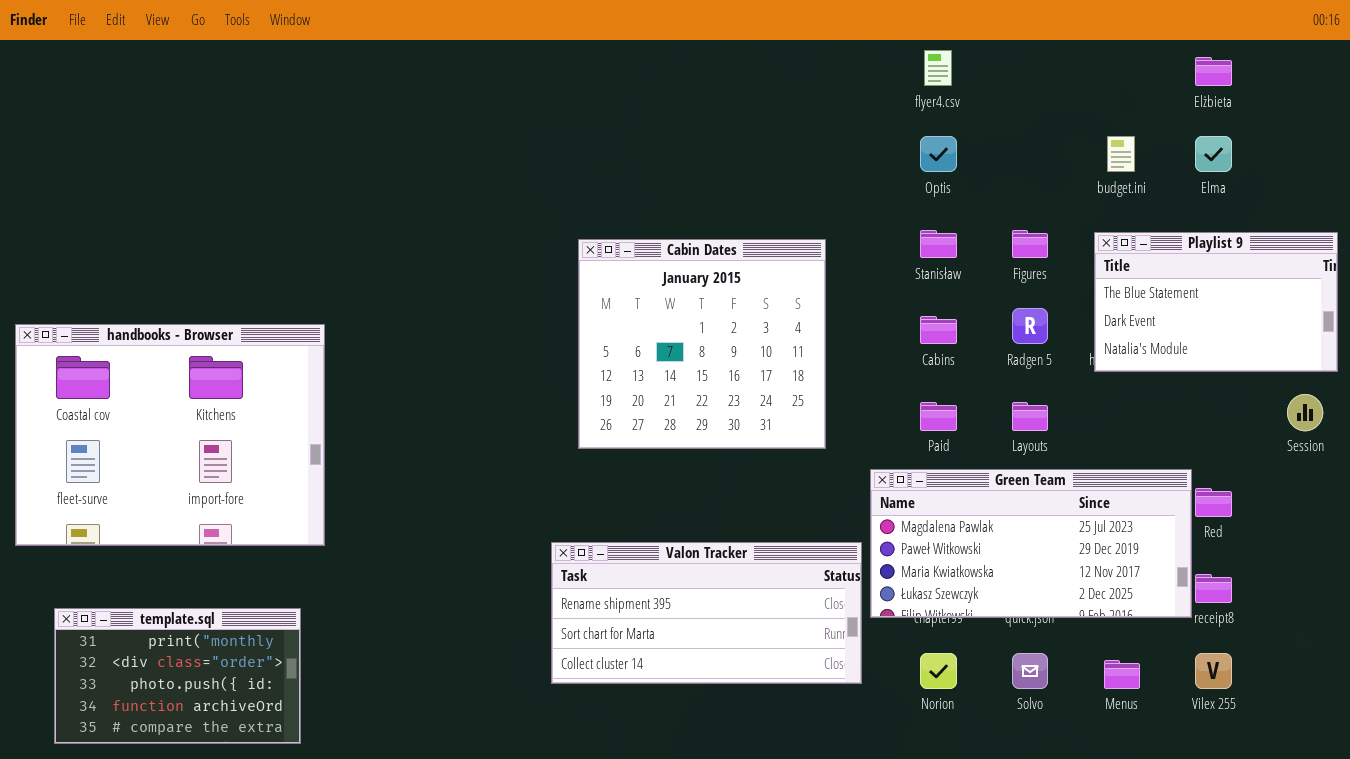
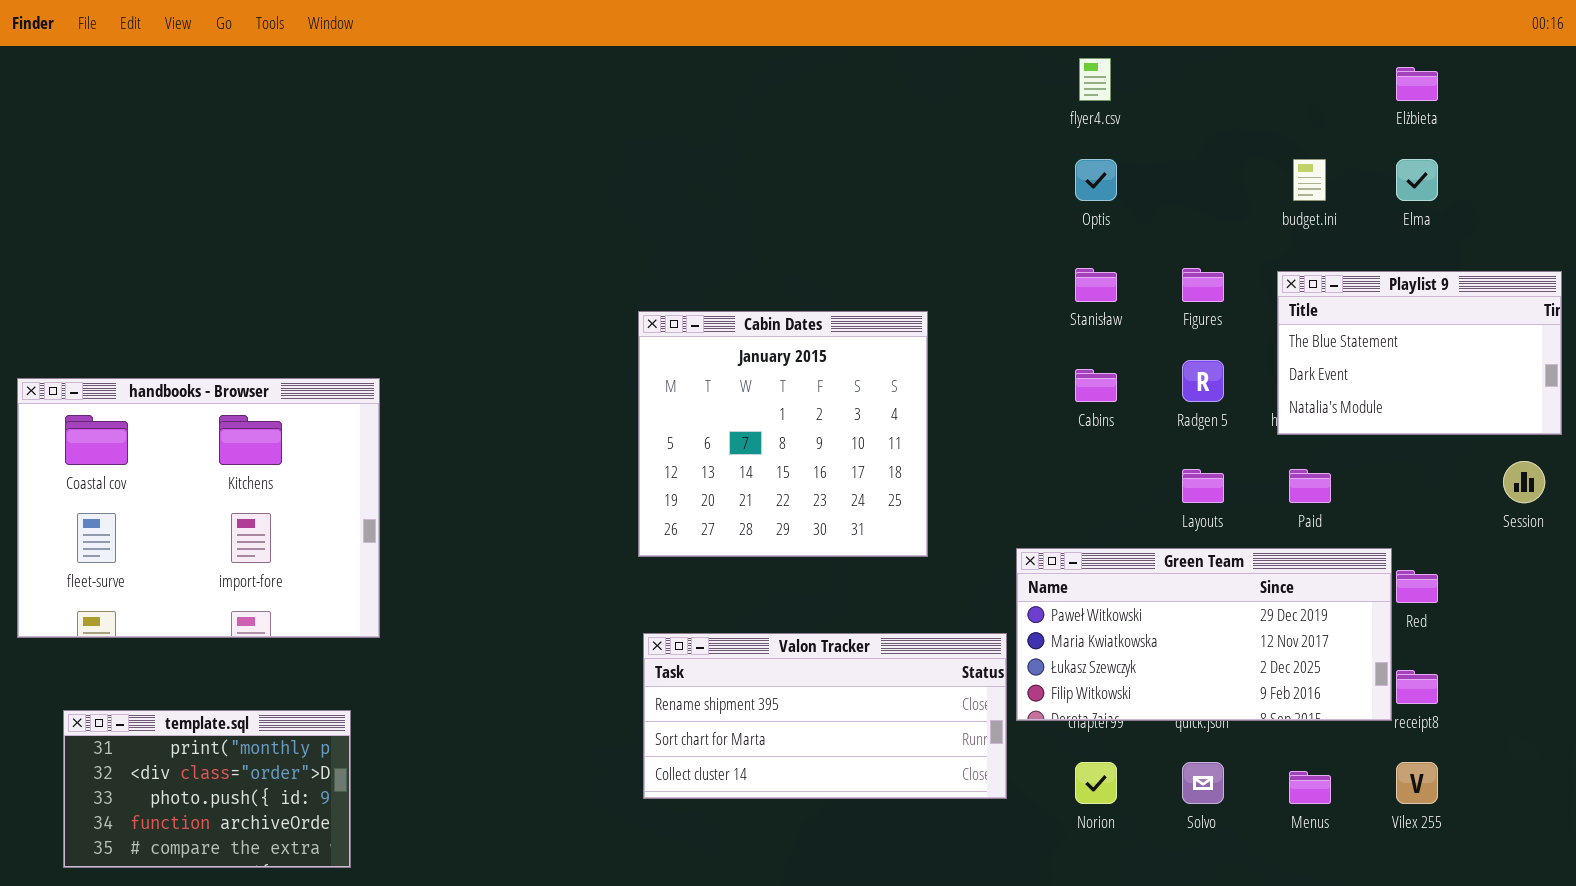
Cabin Dates: [578,239,826,449] -> [638,311,928,557], moved
Paid: [920,402,957,431] -> [1289,469,1331,503], moved
Green Team: [870,469,1192,618] -> [1016,548,1392,721], scrolled down 1 row

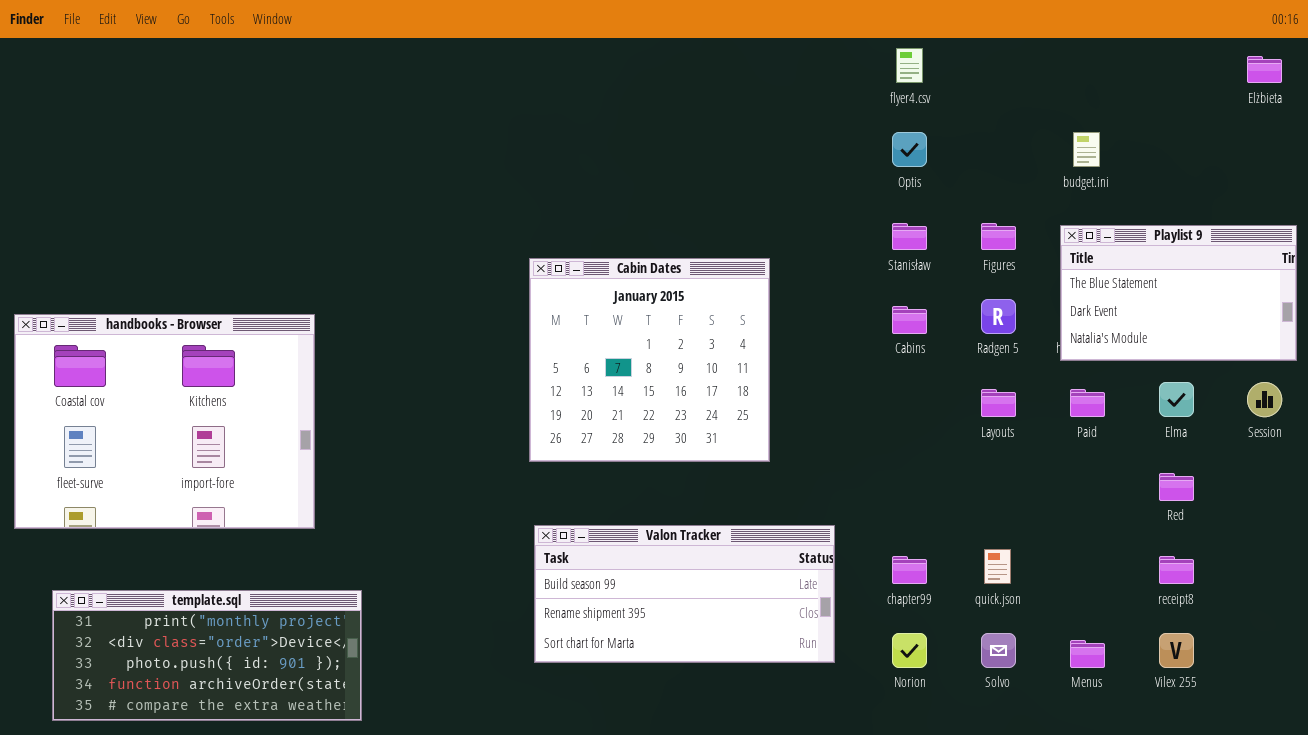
Elżbieta: [1396,67,1438,101] -> [1247,56,1282,83], moved
Elma: [1396,159,1438,201] -> [1159,382,1194,417], moved
Green Team: [1016,548,1392,721] -> none, closed
Valon Tracker: [643,633,1007,799] -> [534,525,835,663], scrolled up 1 row
template.sql: [63,710,351,868] -> [52,590,362,721], resized

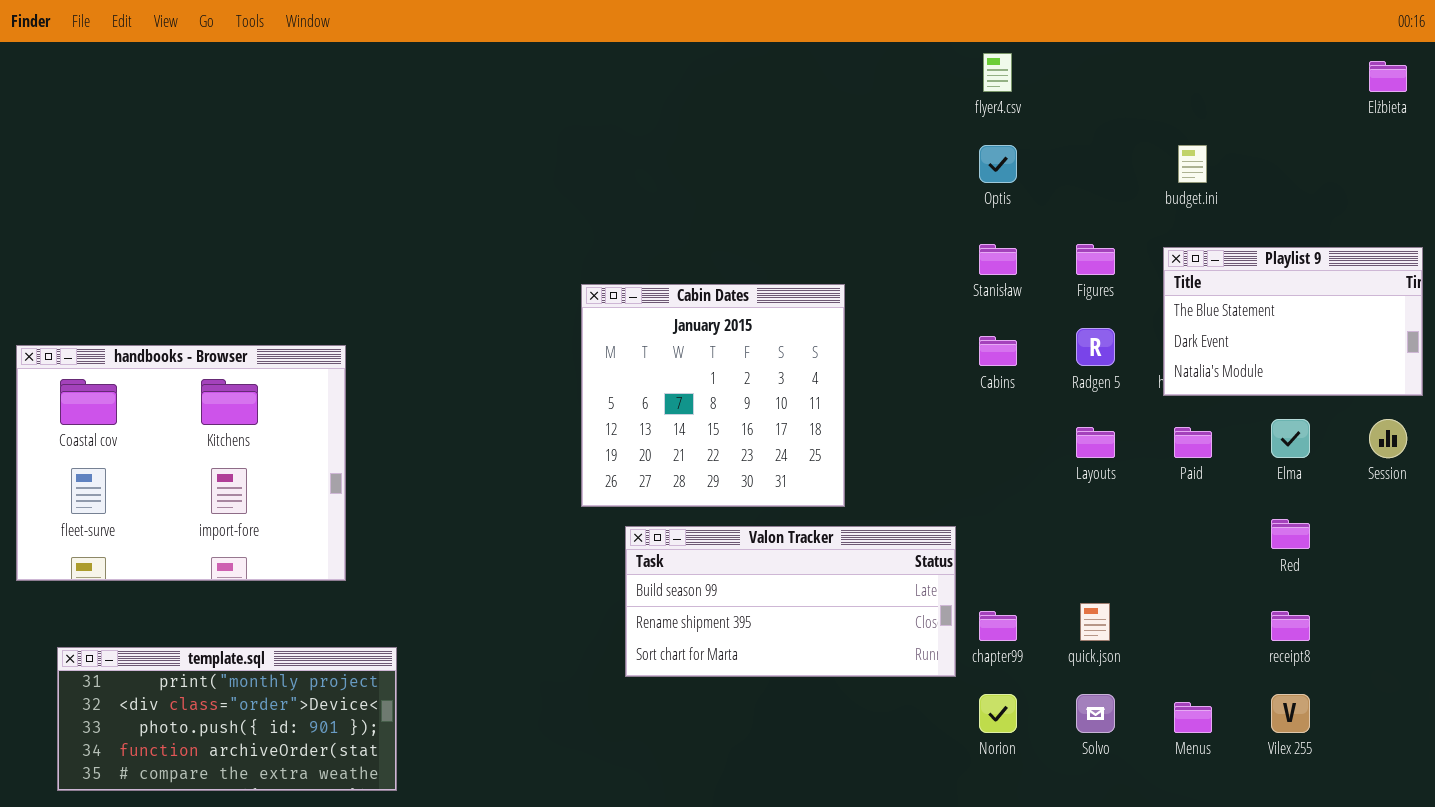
Valon Tracker: [534,525,835,663] -> [625,526,956,677], moved

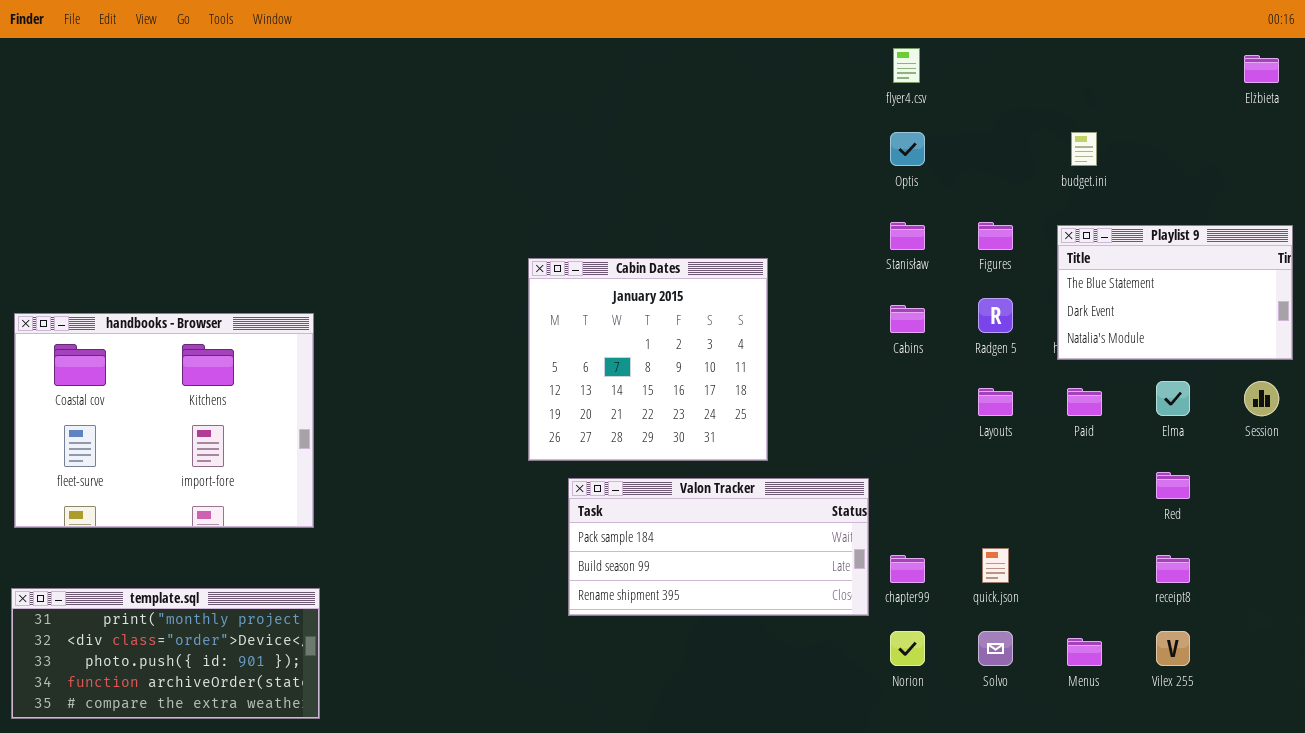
Valon Tracker: [625,526,956,677] -> [568,478,869,616], scrolled up 1 row
template.sql: [57,647,397,791] -> [11,588,320,719], moved

